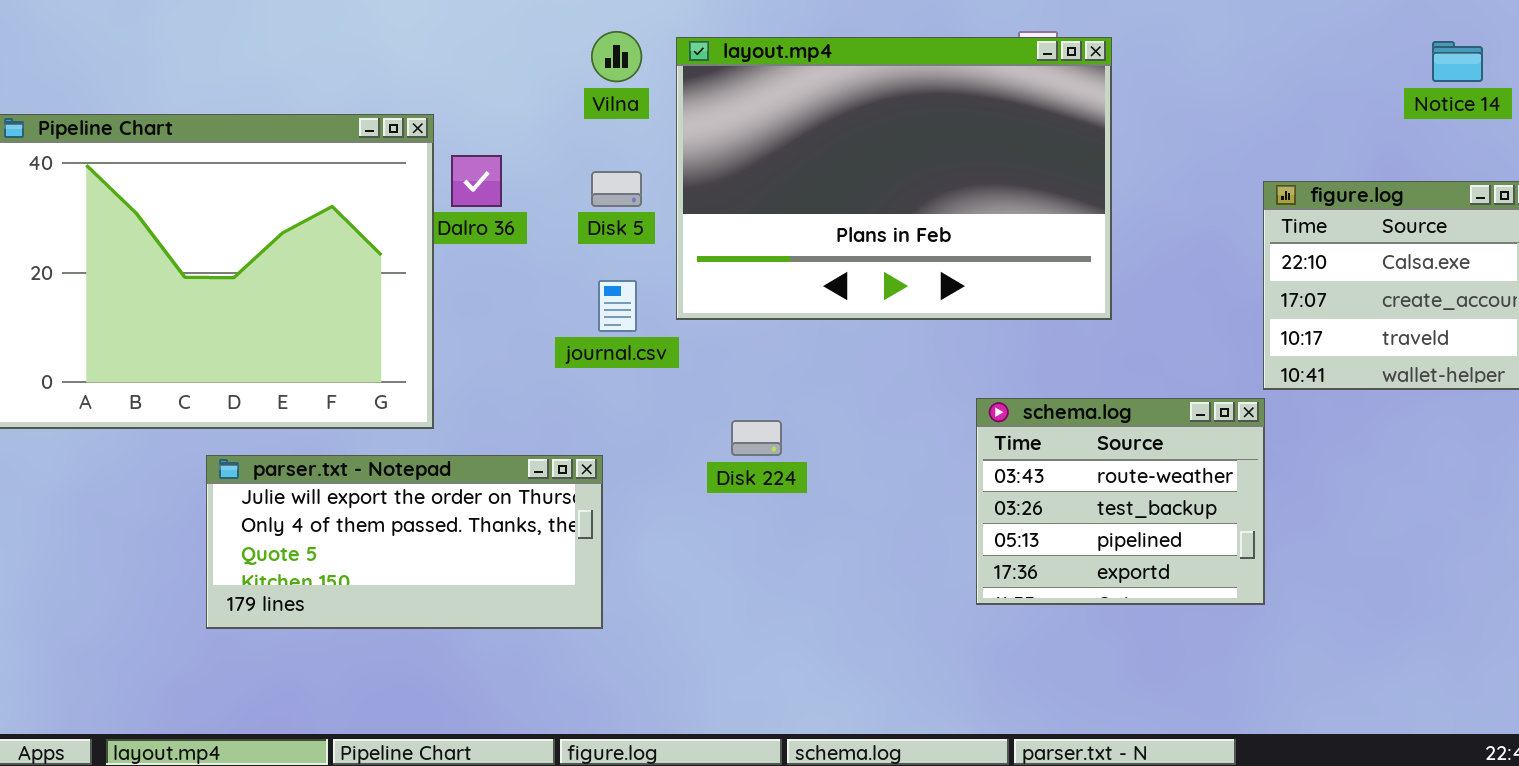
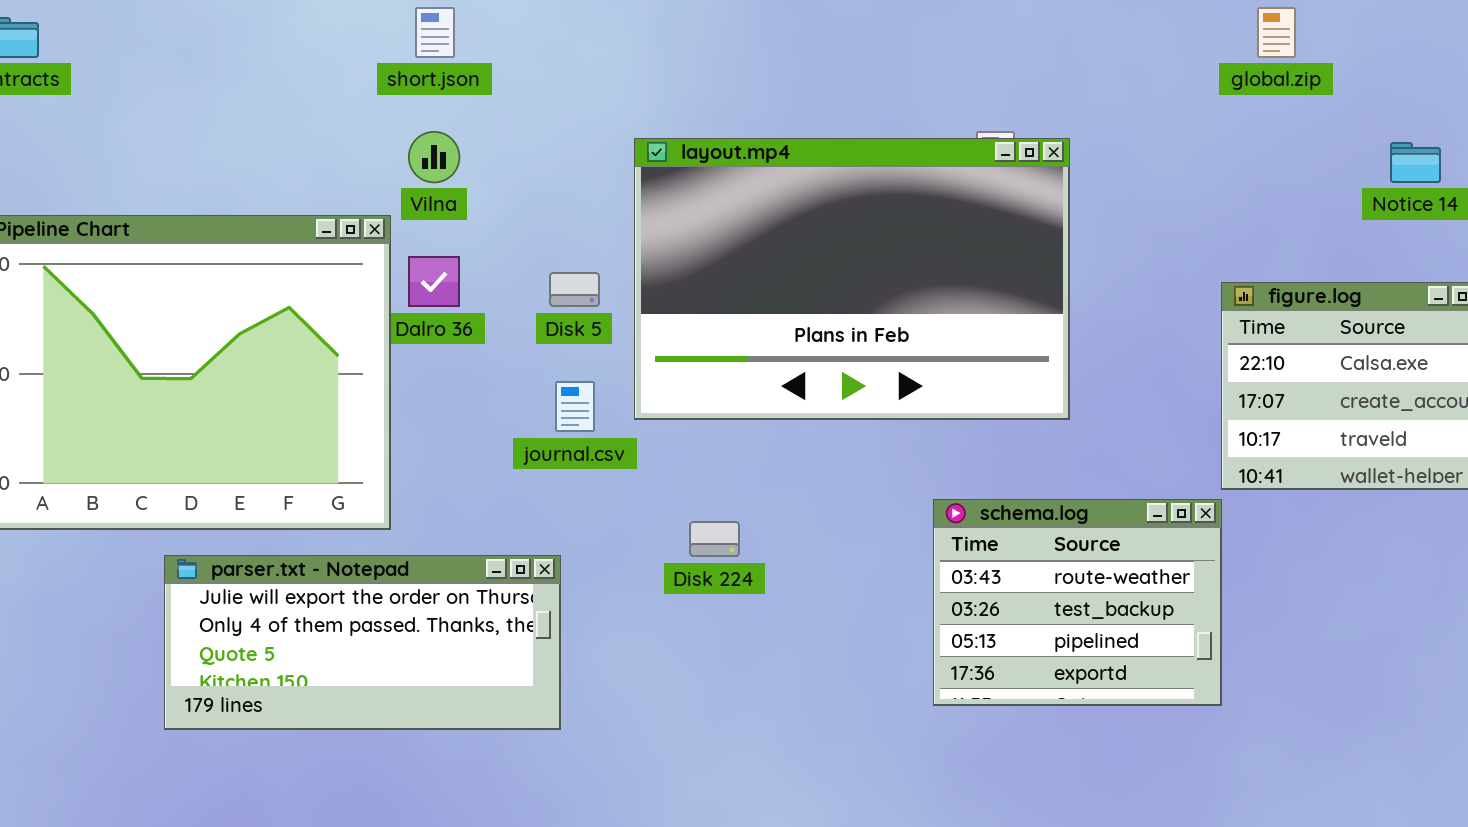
Vilna: [591,31,642,82] -> [408,131,460,183], moved

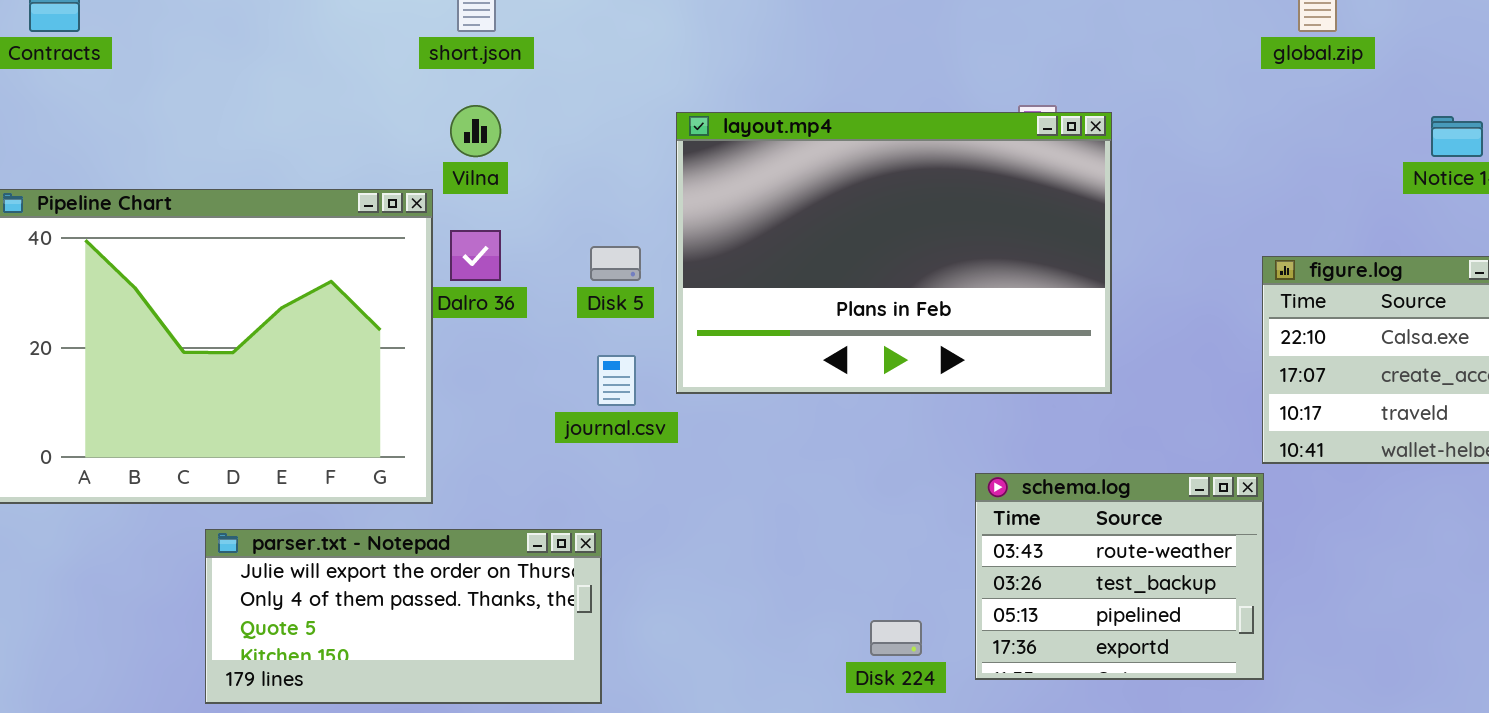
Disk 224: [689,521,740,557] -> [870,620,922,656], moved

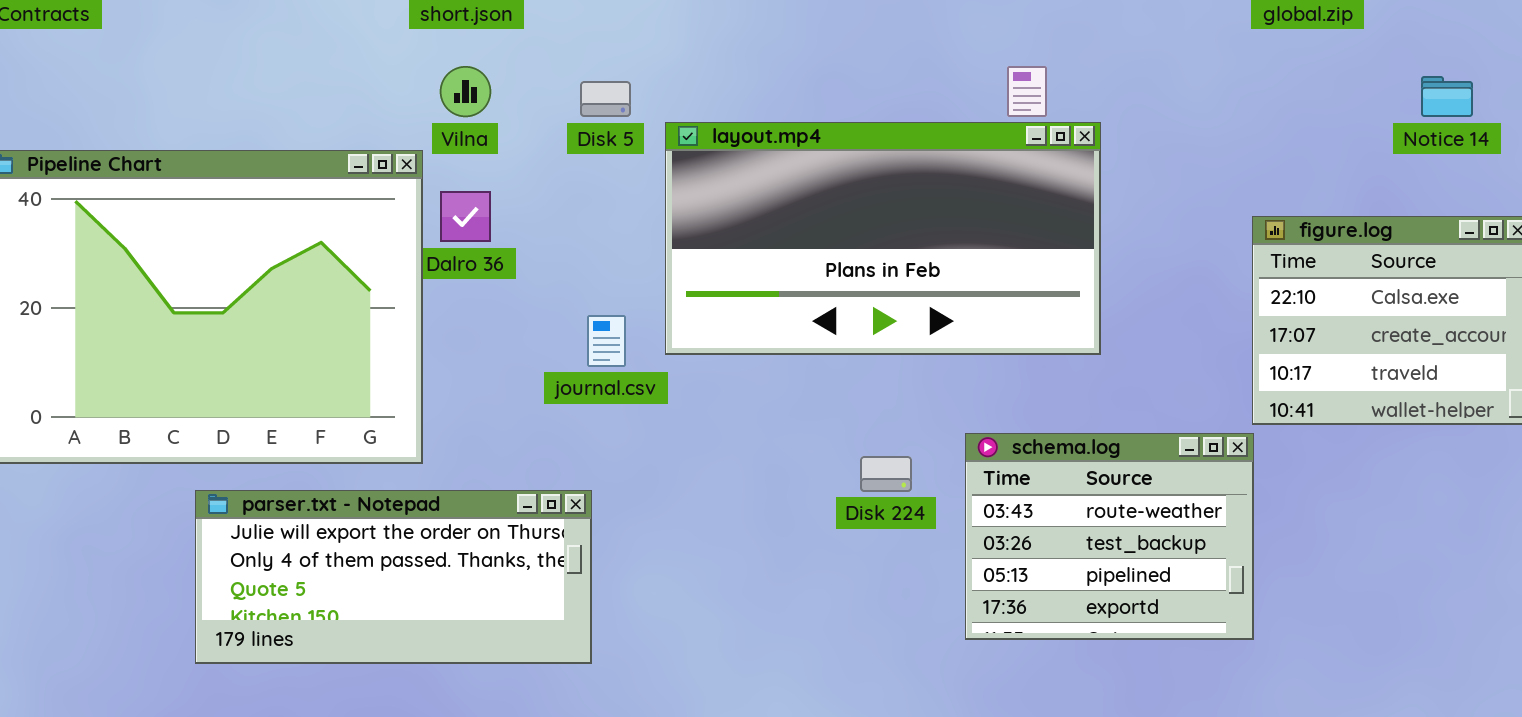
layout.mp4: [676,112,1112,394] -> [665,122,1101,355], resized
Disk 5: [590,246,641,281] -> [580,81,631,117], moved
Disk 224: [870,620,922,656] -> [860,456,912,492], moved

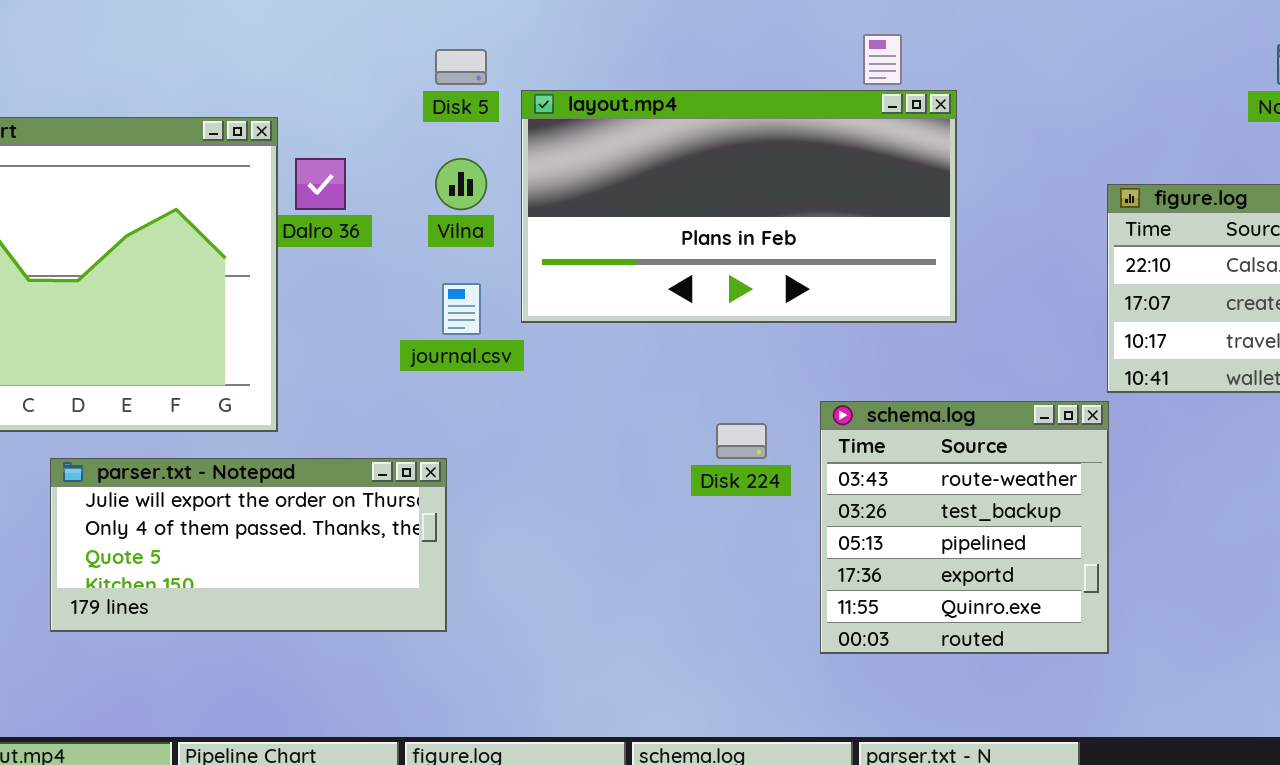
Vilna: [440,66,491,117] -> [435,158,487,210], moved
schema.log: [965,433,1254,640] -> [820,401,1109,654], resized

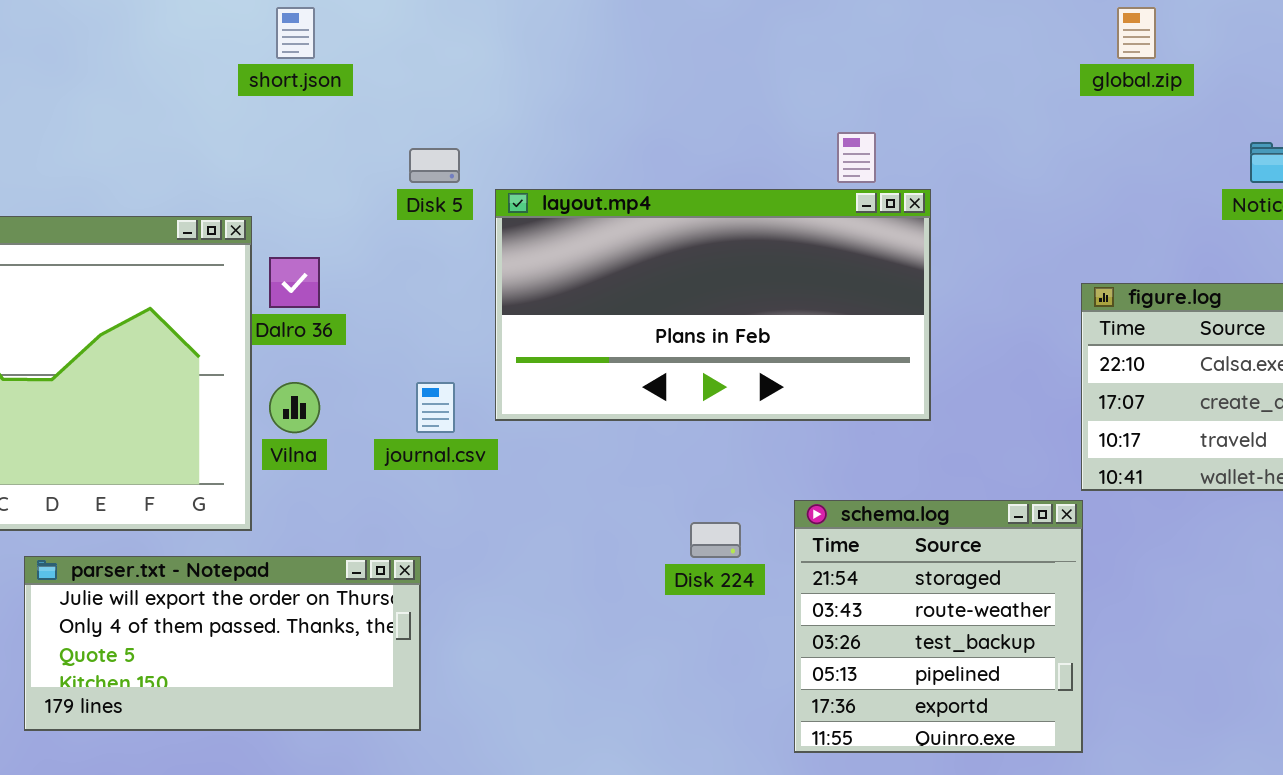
Vilna: [435,158,487,210] -> [269,382,320,433], moved
schema.log: [820,401,1109,654] -> [794,500,1083,753], scrolled up 1 row

